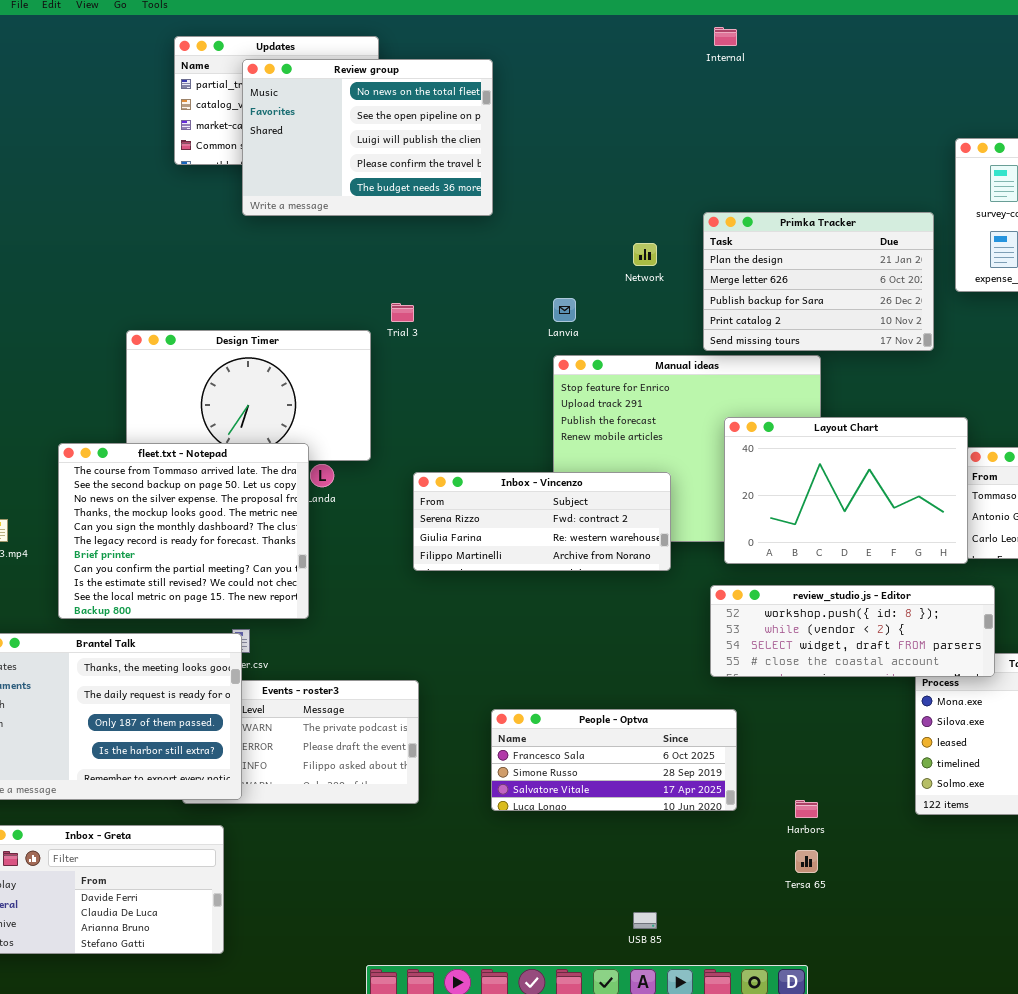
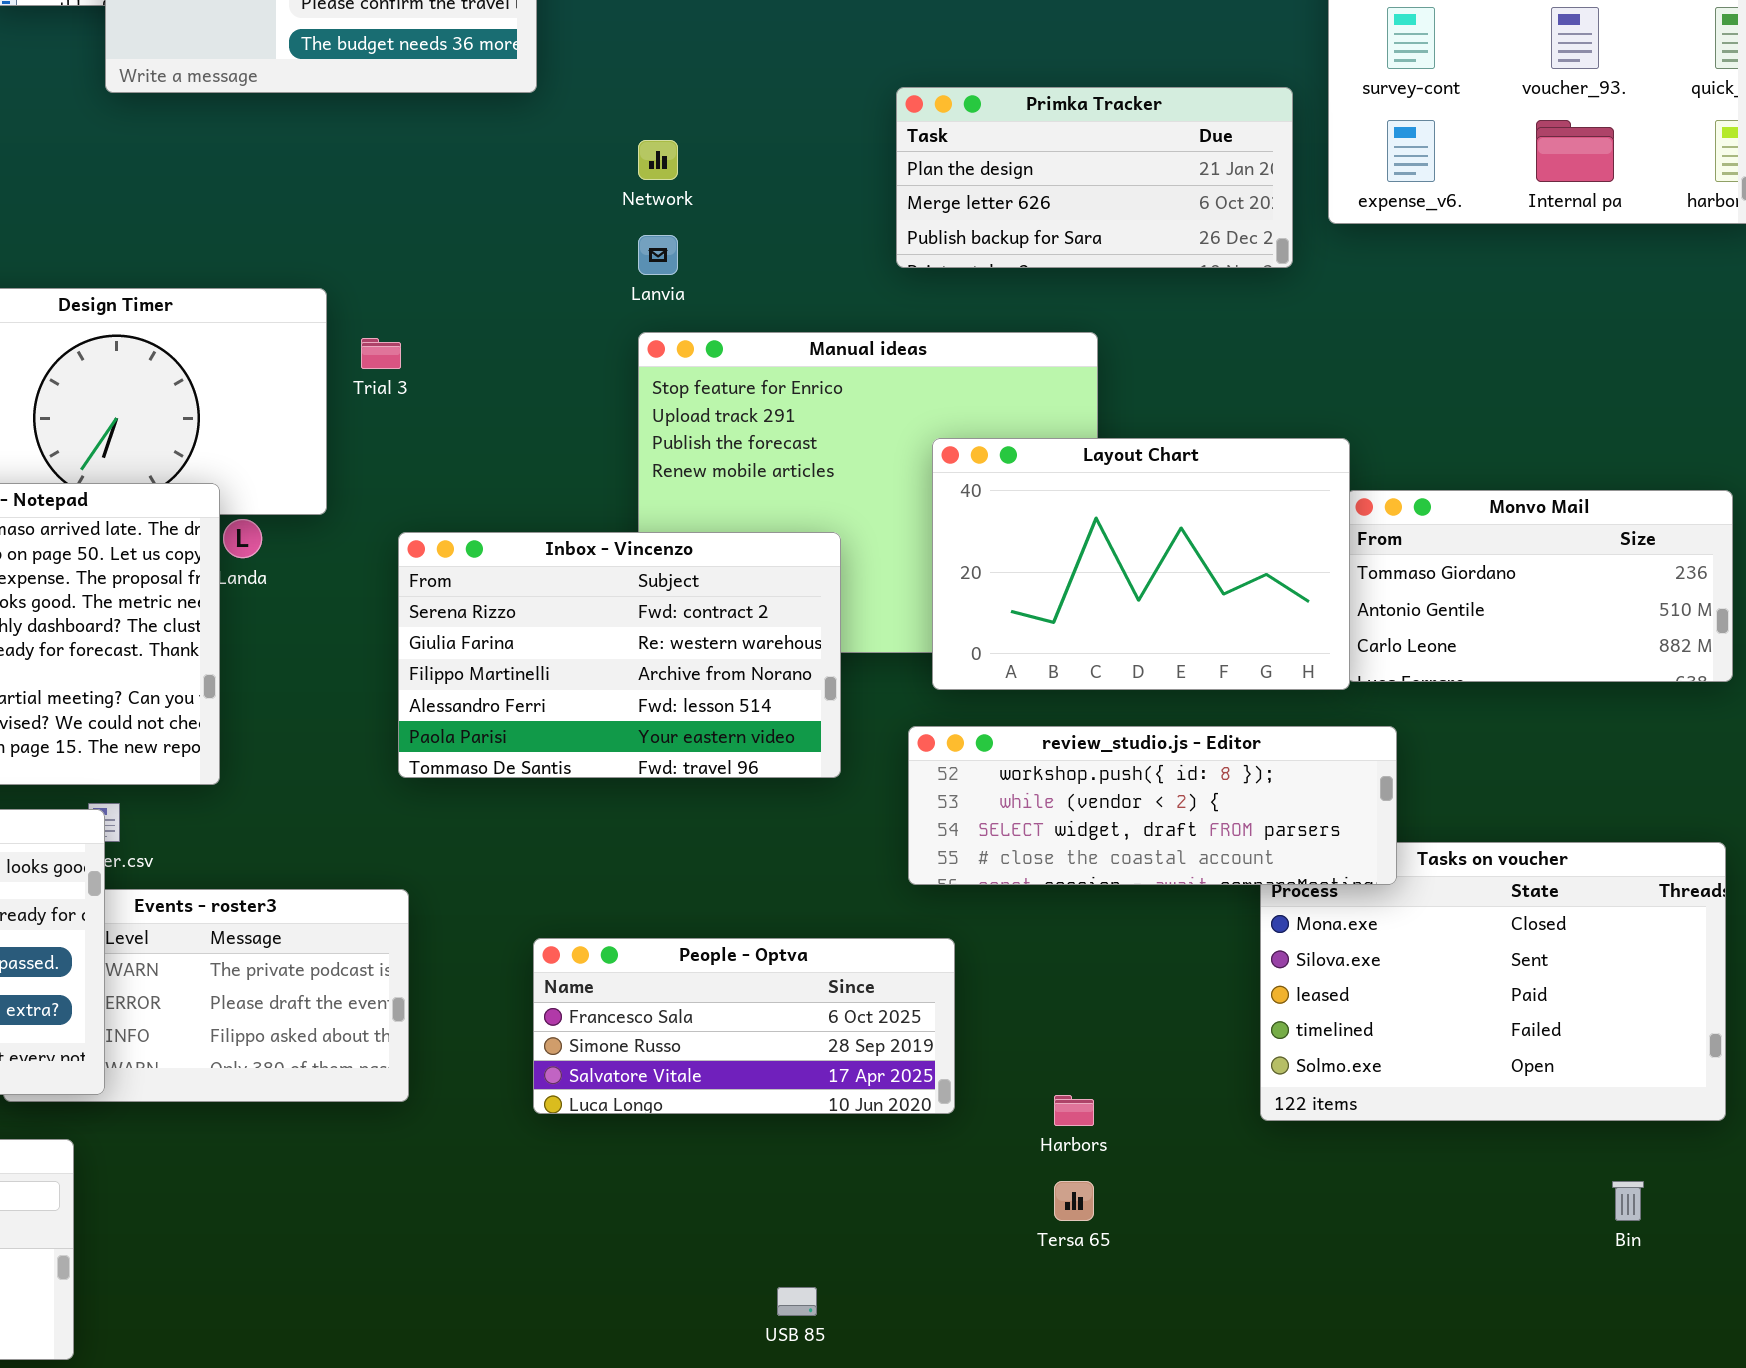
Primka Tracker: [703,212,934,351] -> [896,87,1293,268], resized
Network: [633,243,657,266] -> [638,140,678,180], moved
Trial 3: [391,303,414,322] -> [361,338,401,369], moved
Inbox - Vincenzo: [413,472,671,571] -> [398,532,841,778], resized

